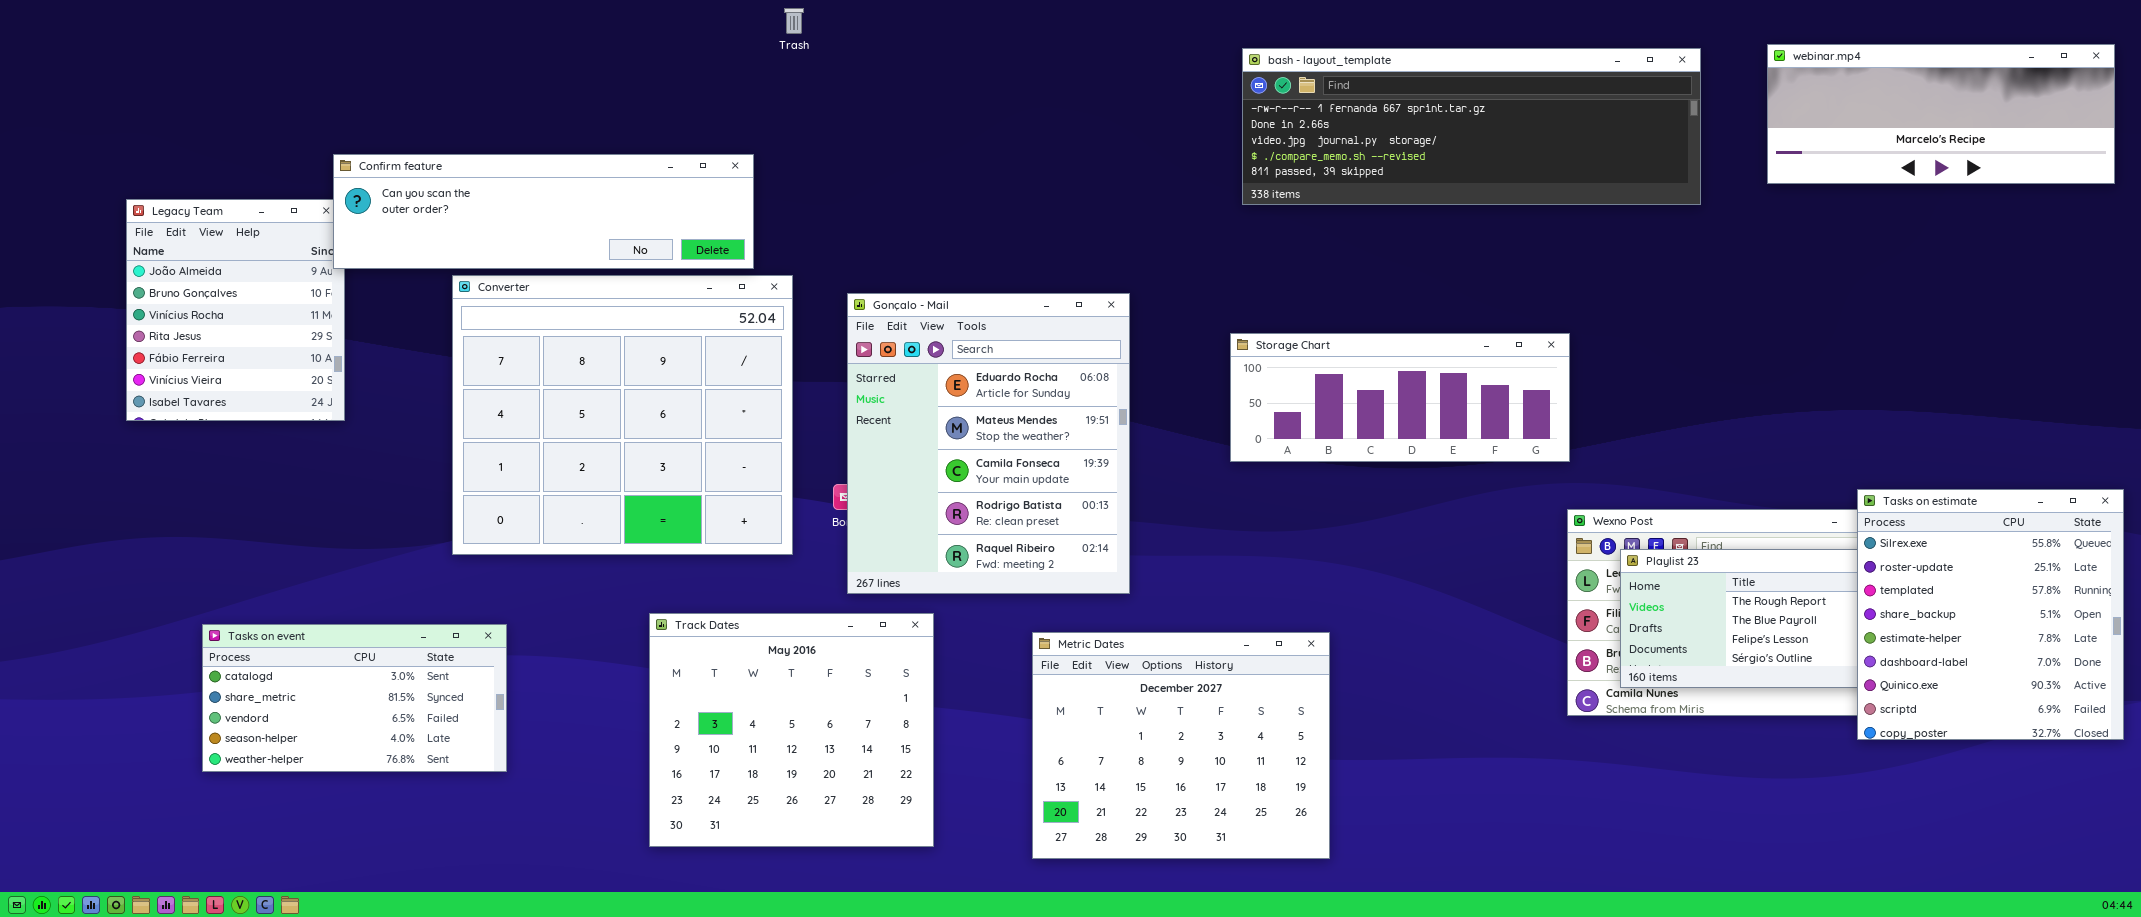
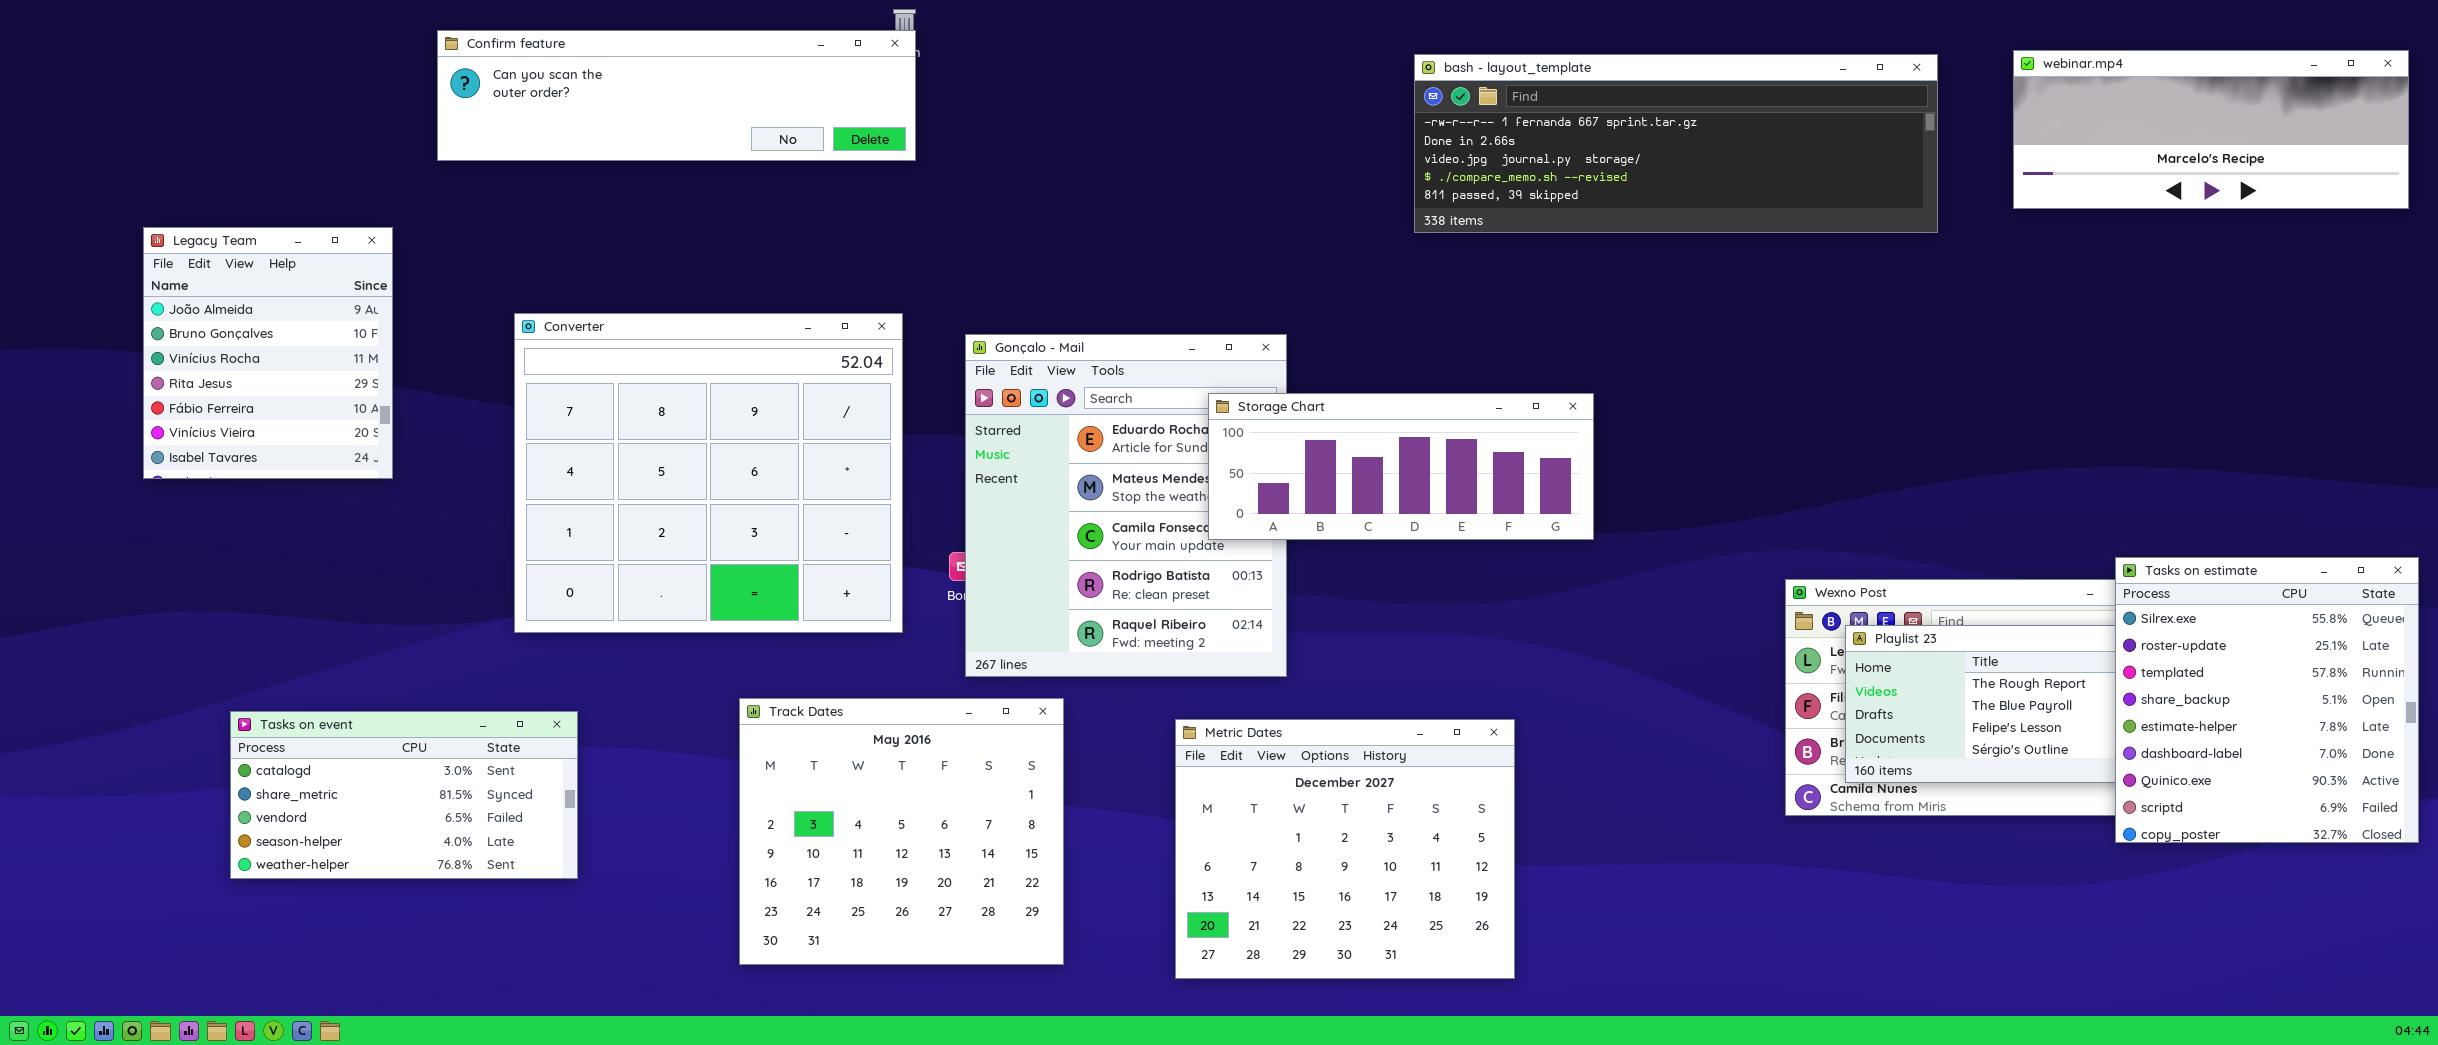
Confirm feature: [333,154,754,269] -> [437,30,916,161], moved
Storage Chart: [1230,333,1570,462] -> [1208,393,1594,540], moved

